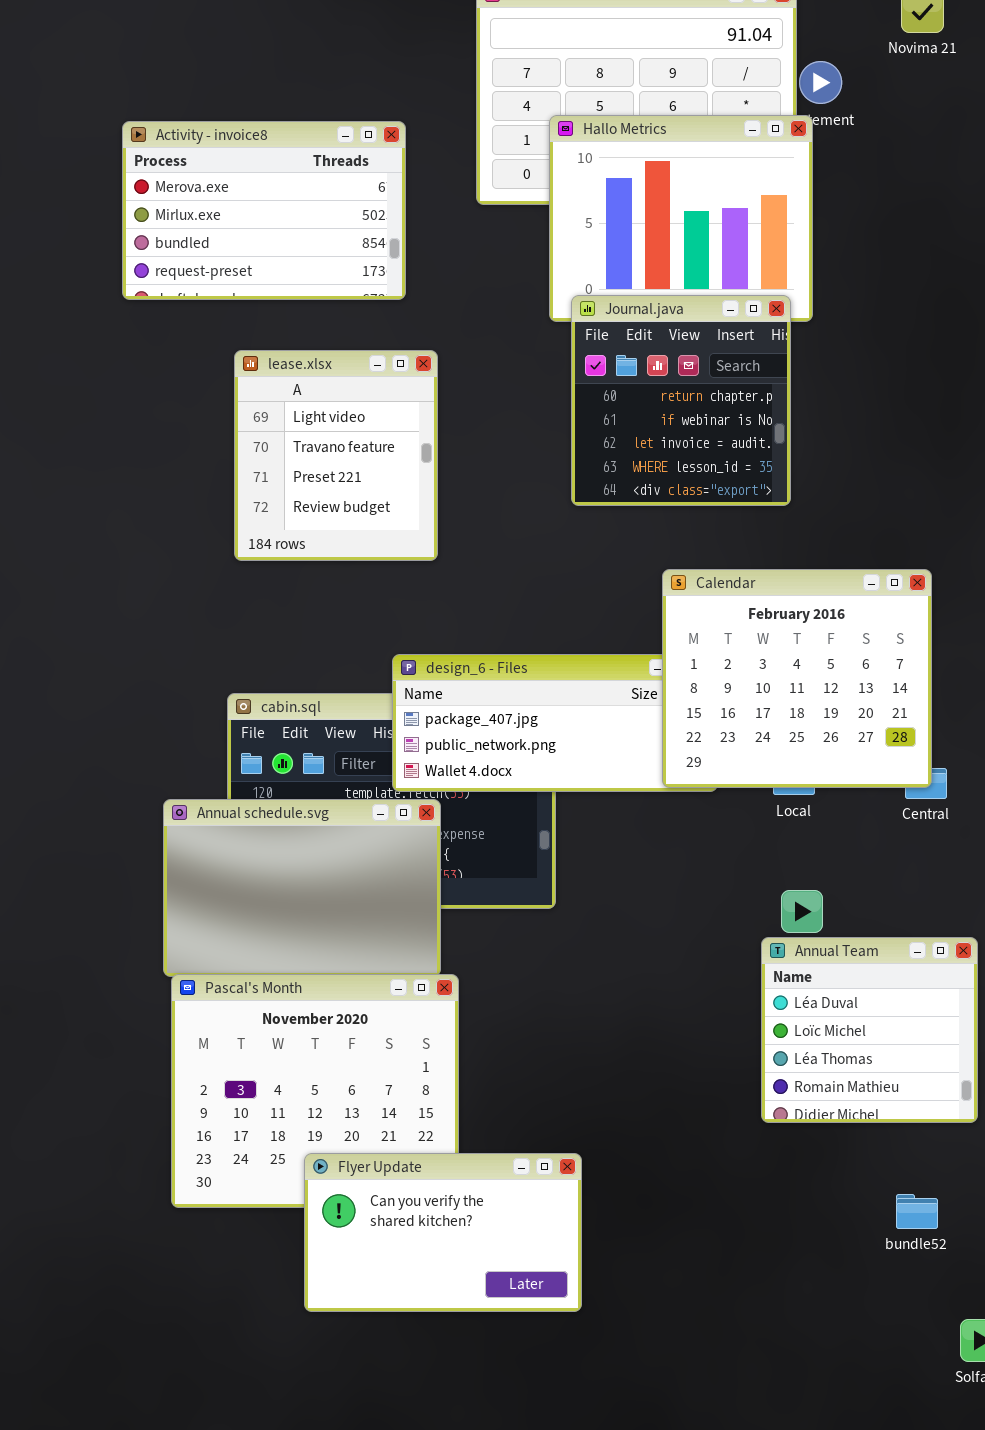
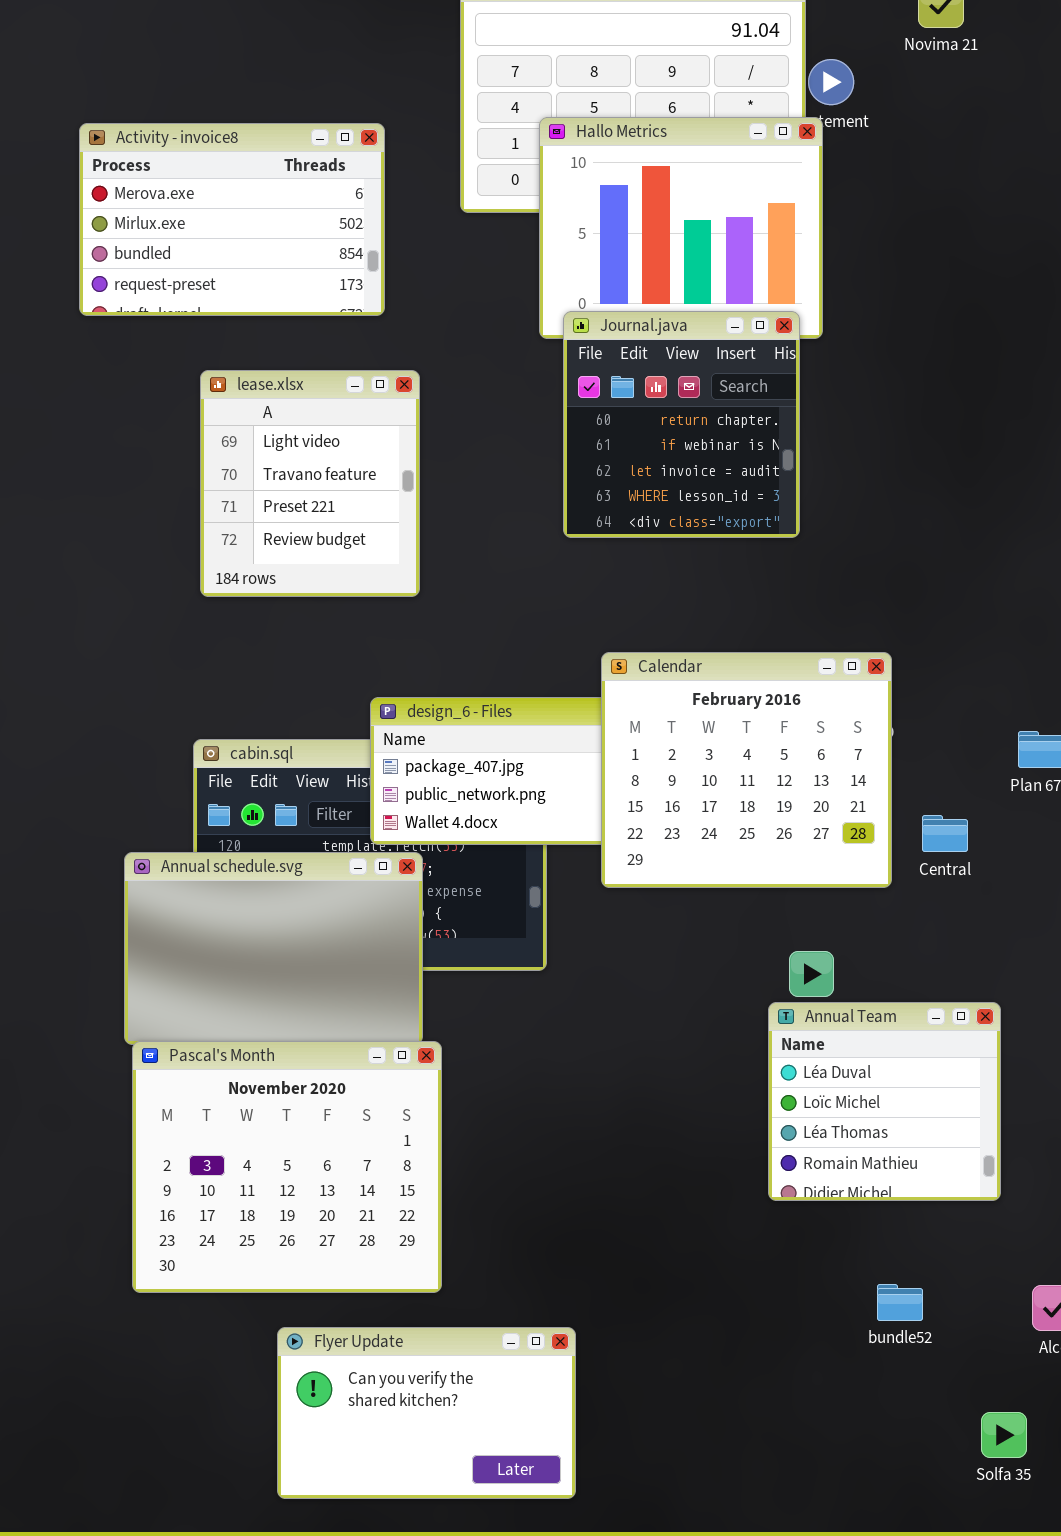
Calendar: [662,569,932,788] -> [601,652,892,888], moved
Flyer Update: [304,1153,582,1312] -> [277,1327,576,1499], moved
bundle52: [896,1194,938,1229] -> [877,1284,923,1321], moved

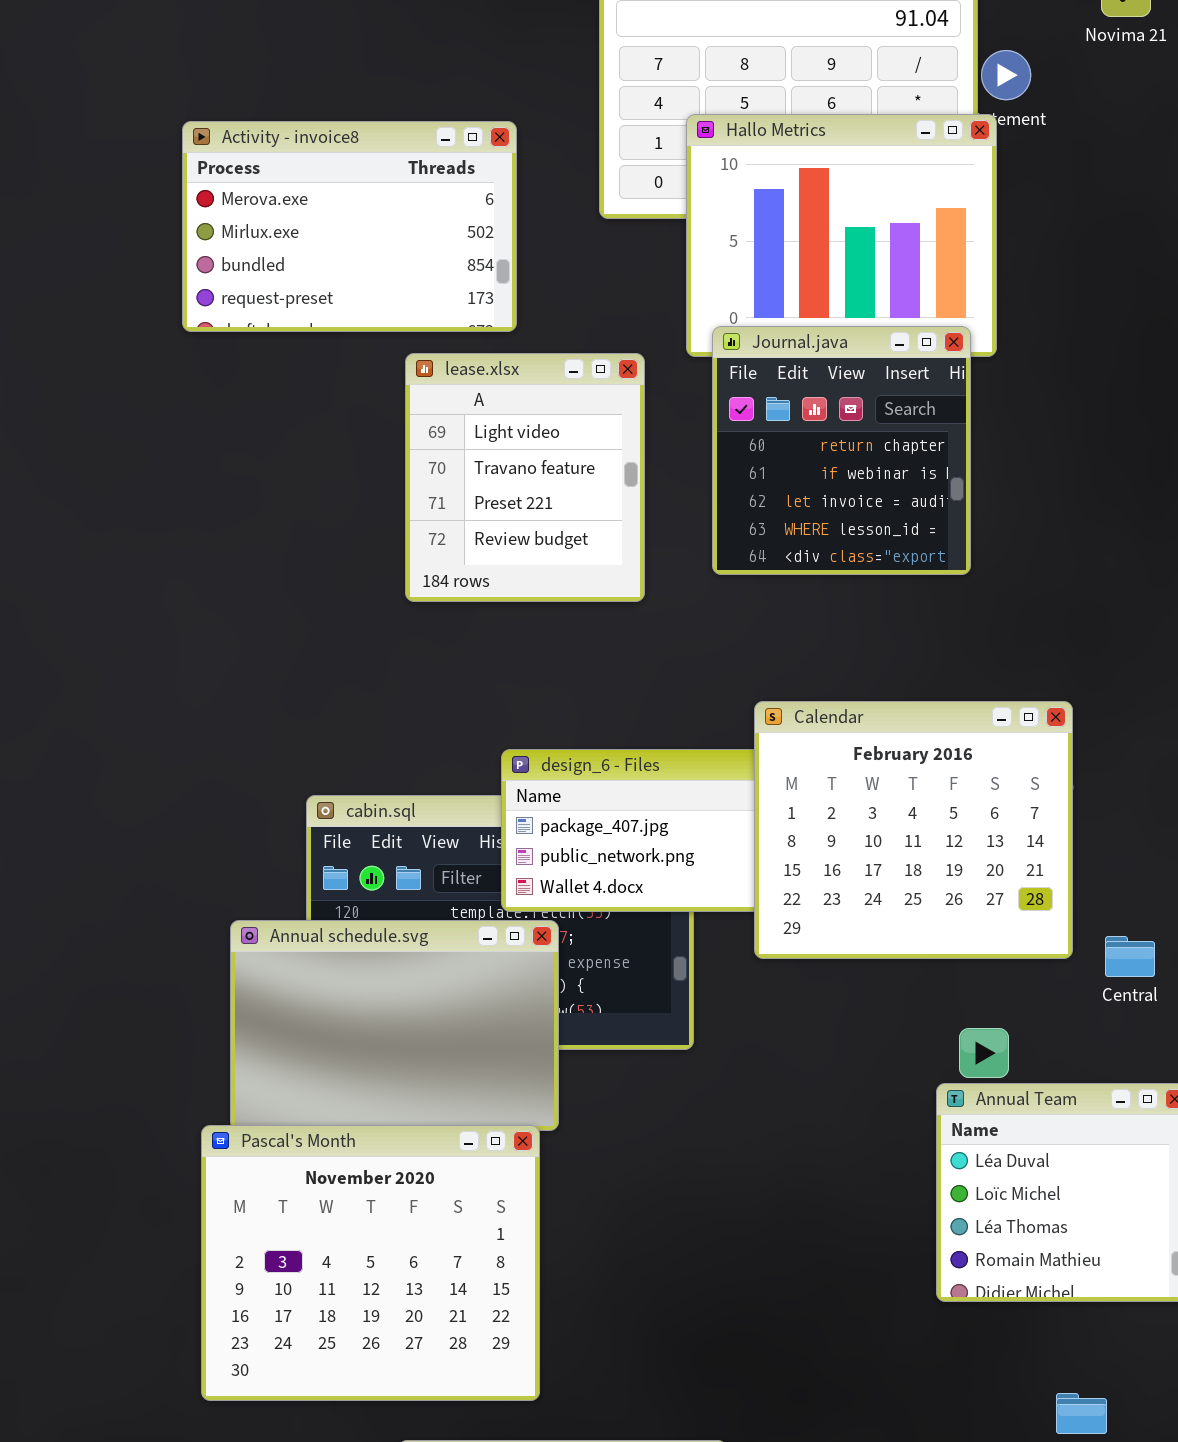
lease.xlsx: [200,370,420,597] -> [405,353,645,602], moved
Central: [922,815,968,852] -> [1105,936,1155,977], moved
Pascal's Month: [132,1041,442,1293] -> [201,1125,540,1401], moved

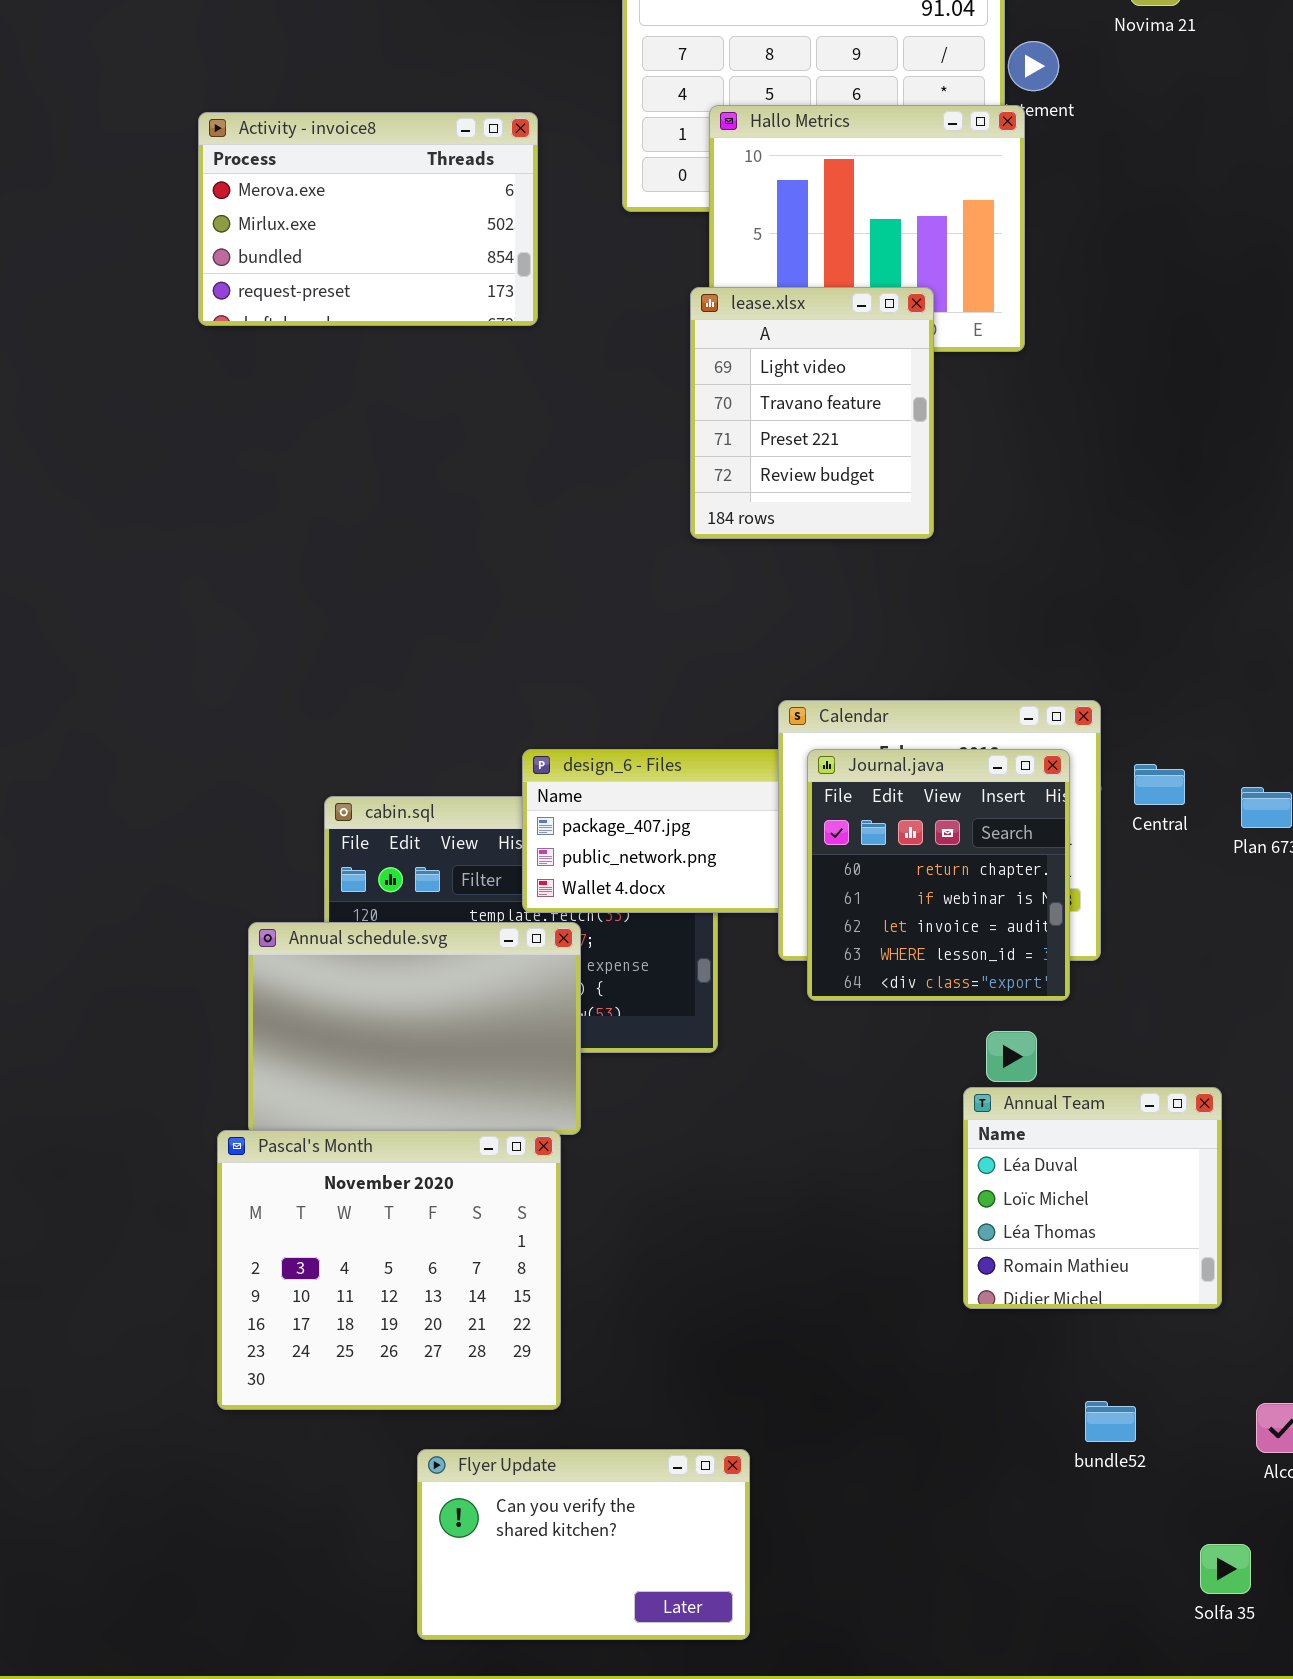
Journal.java: [712,326,971,575] -> [807,749,1070,1001], moved
lease.xlsx: [405,353,645,602] -> [690,287,934,539], moved
Central: [1105,936,1155,977] -> [1134,764,1185,805], moved

